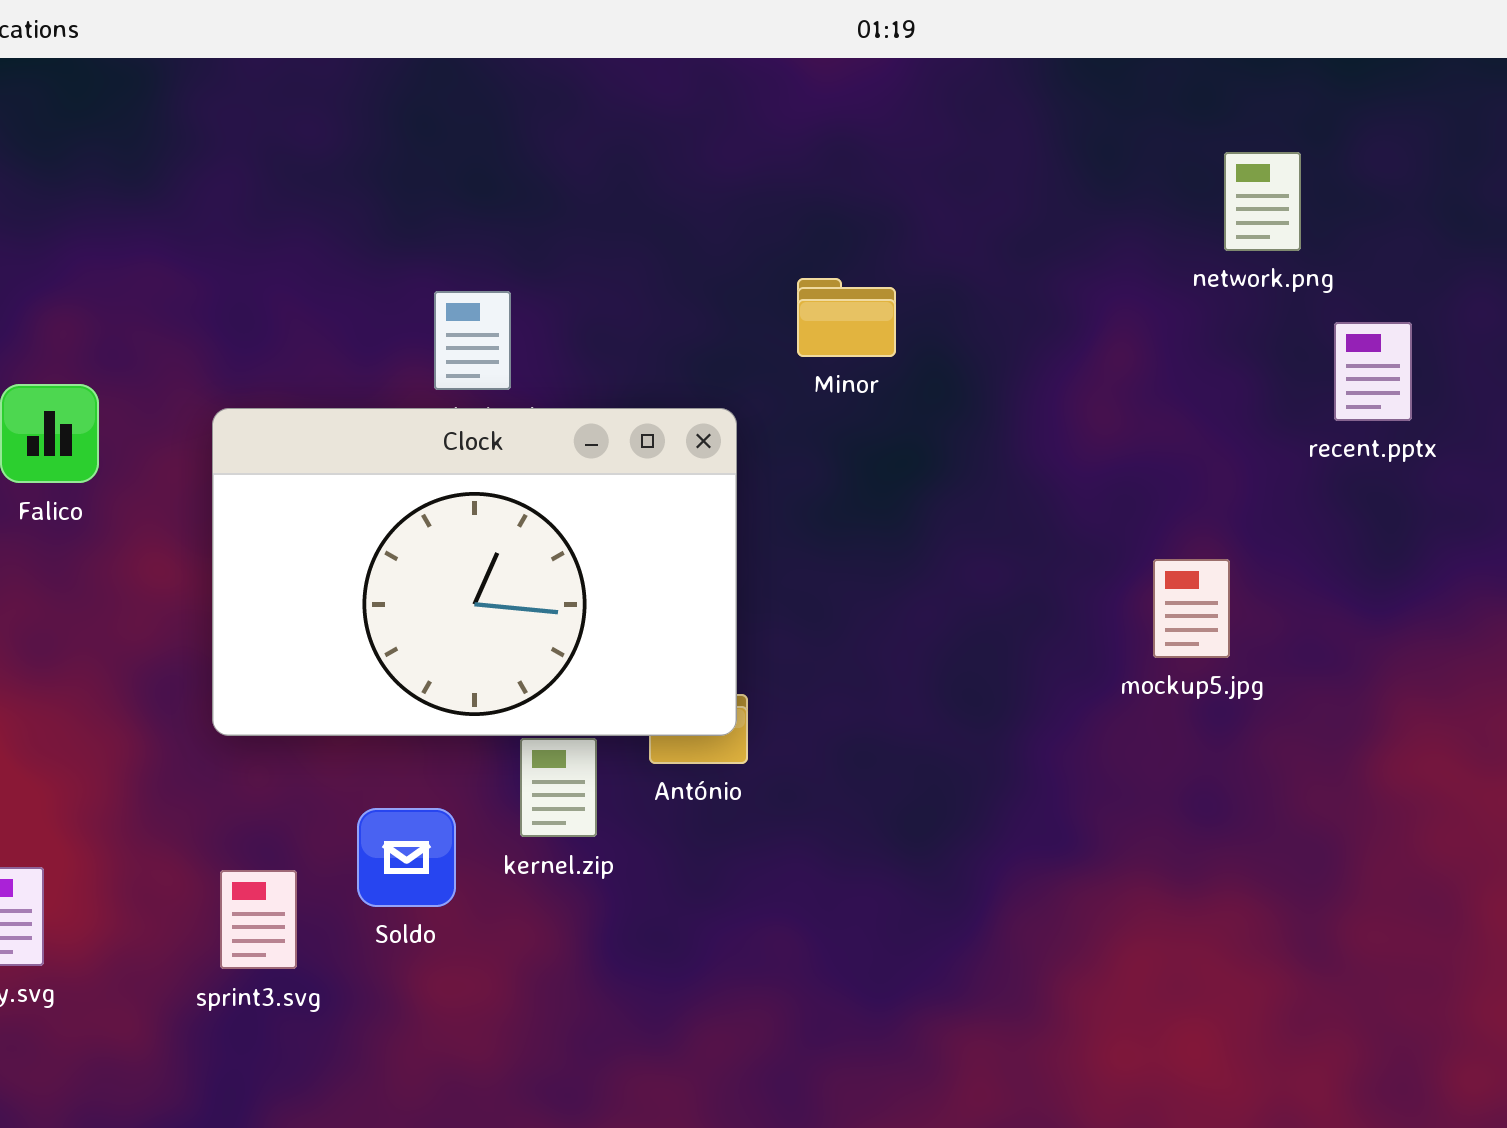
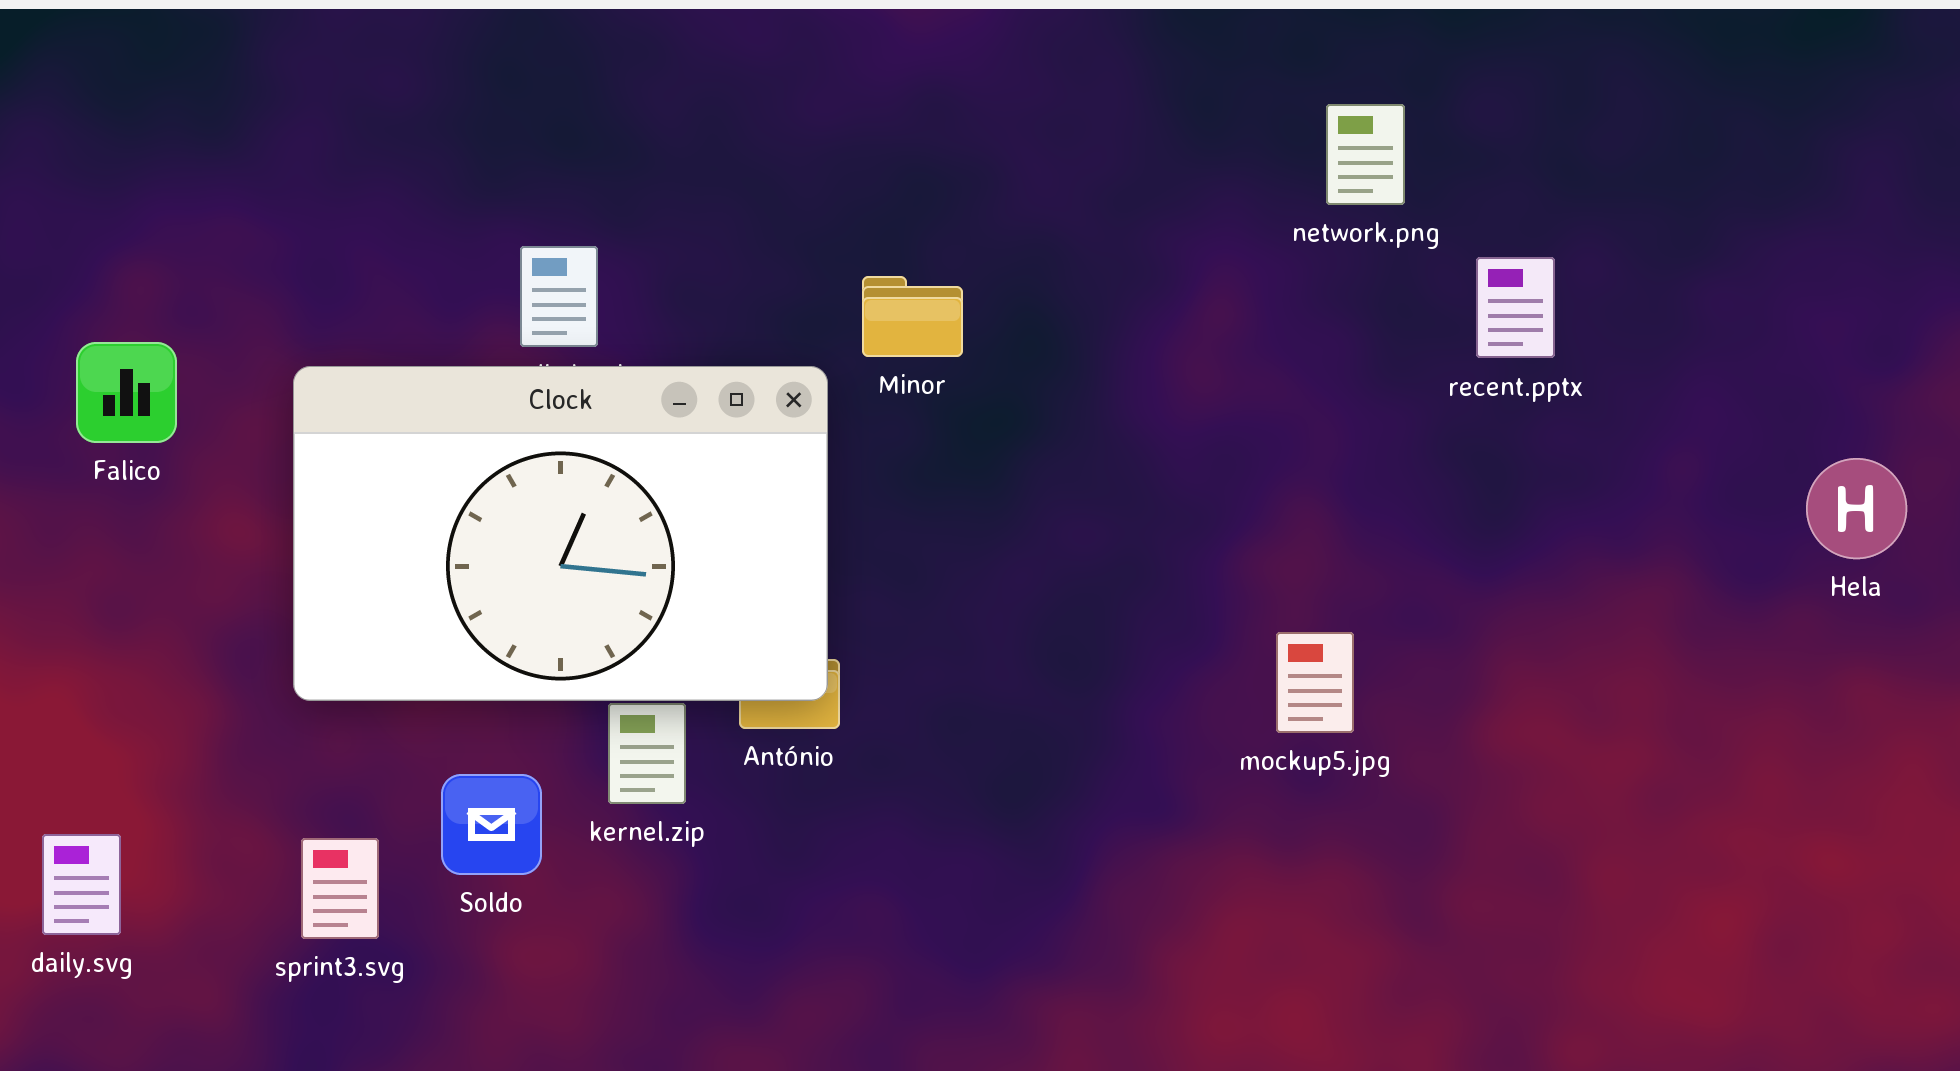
Minor: [797,278,896,357] -> [862,276,963,357], moved
recent.pptx: [1334,322,1412,421] -> [1476,257,1555,358], moved
mockup5.jpg: [1153,559,1230,658] -> [1276,632,1354,733], moved

